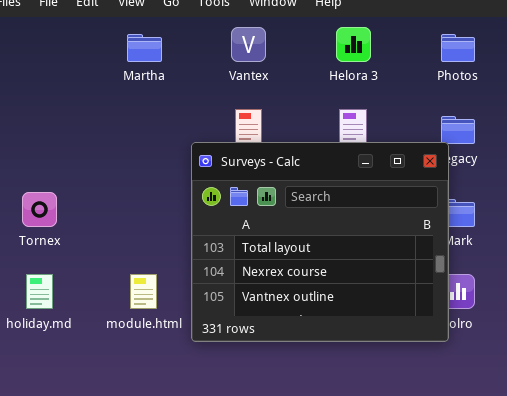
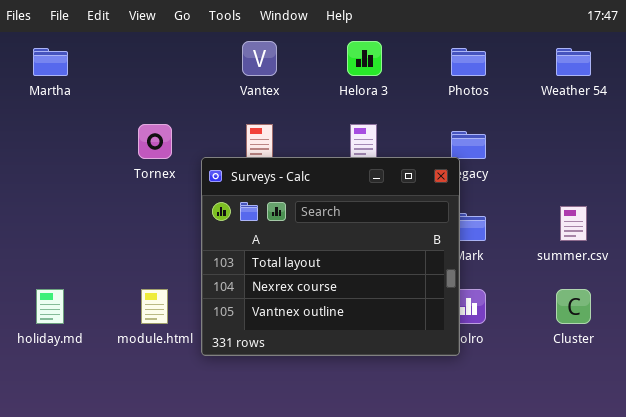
Martha: [127,34,162,62] -> [33,48,68,76], moved
Tornex: [22,192,57,227] -> [138,124,172,159], moved

